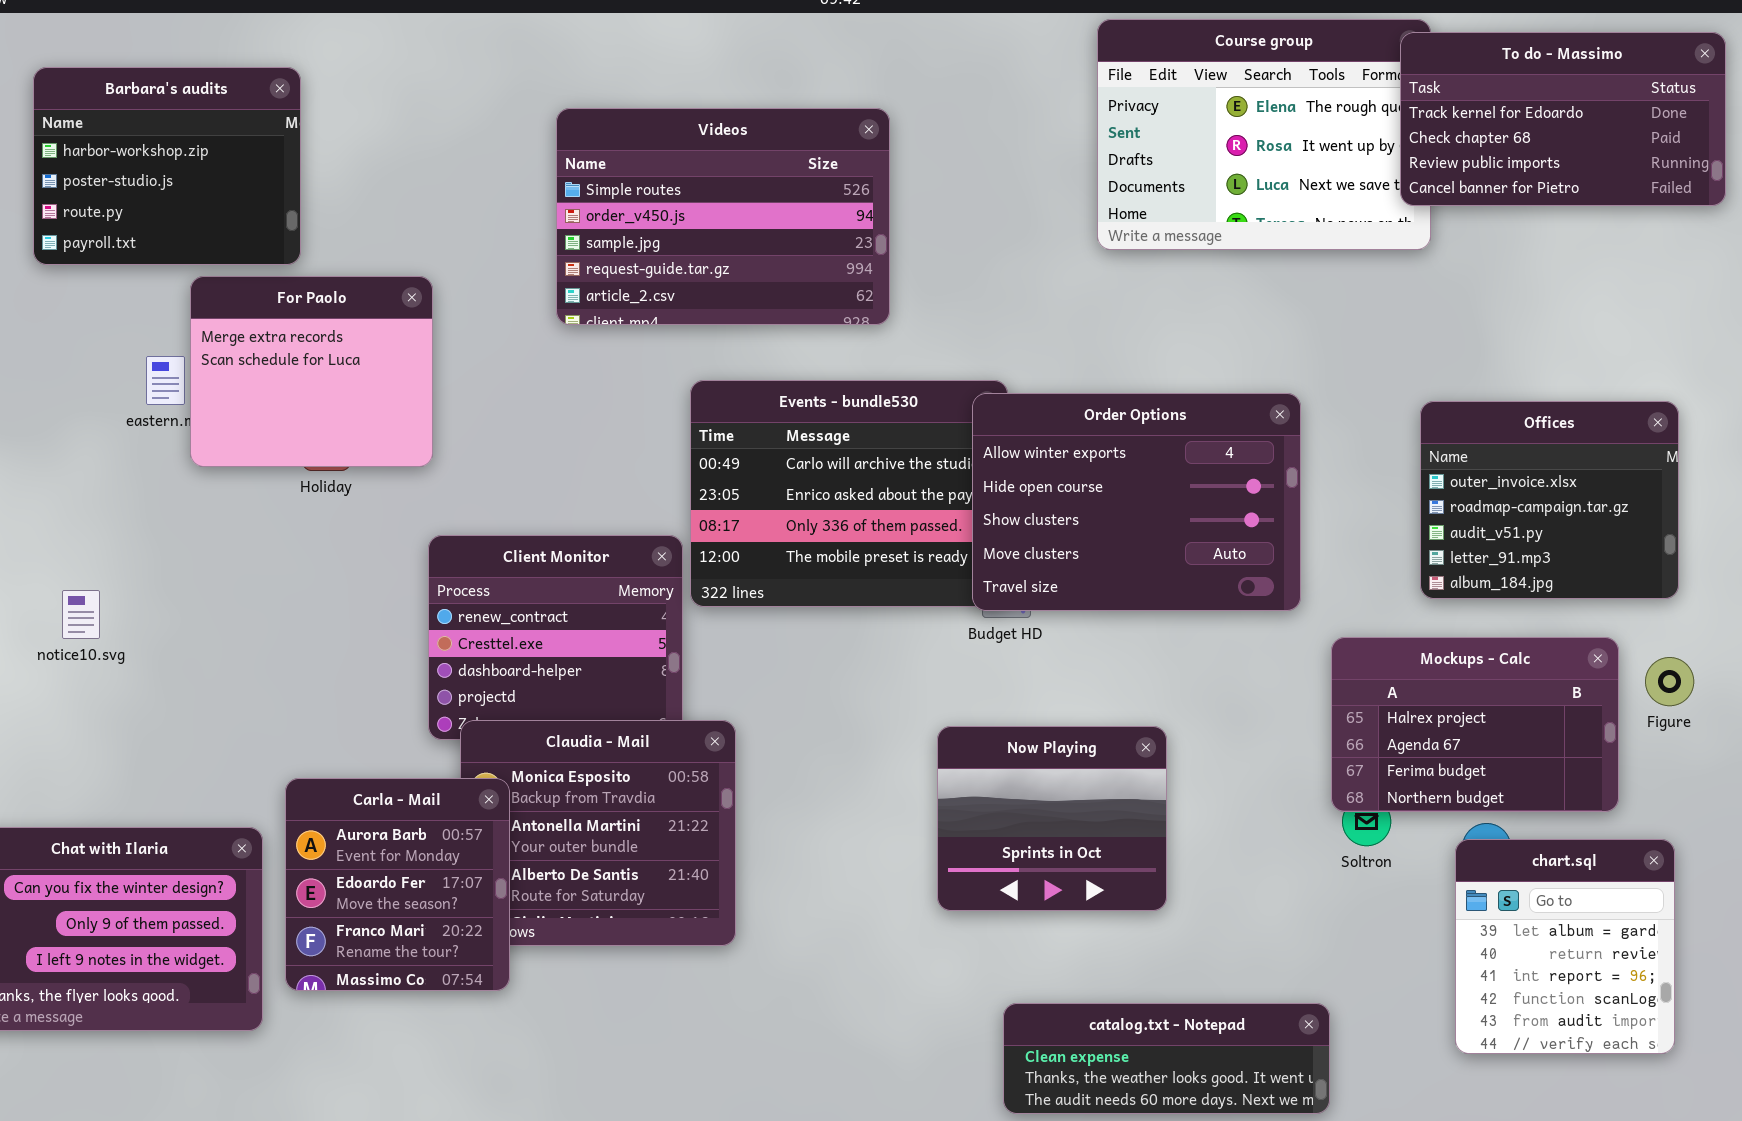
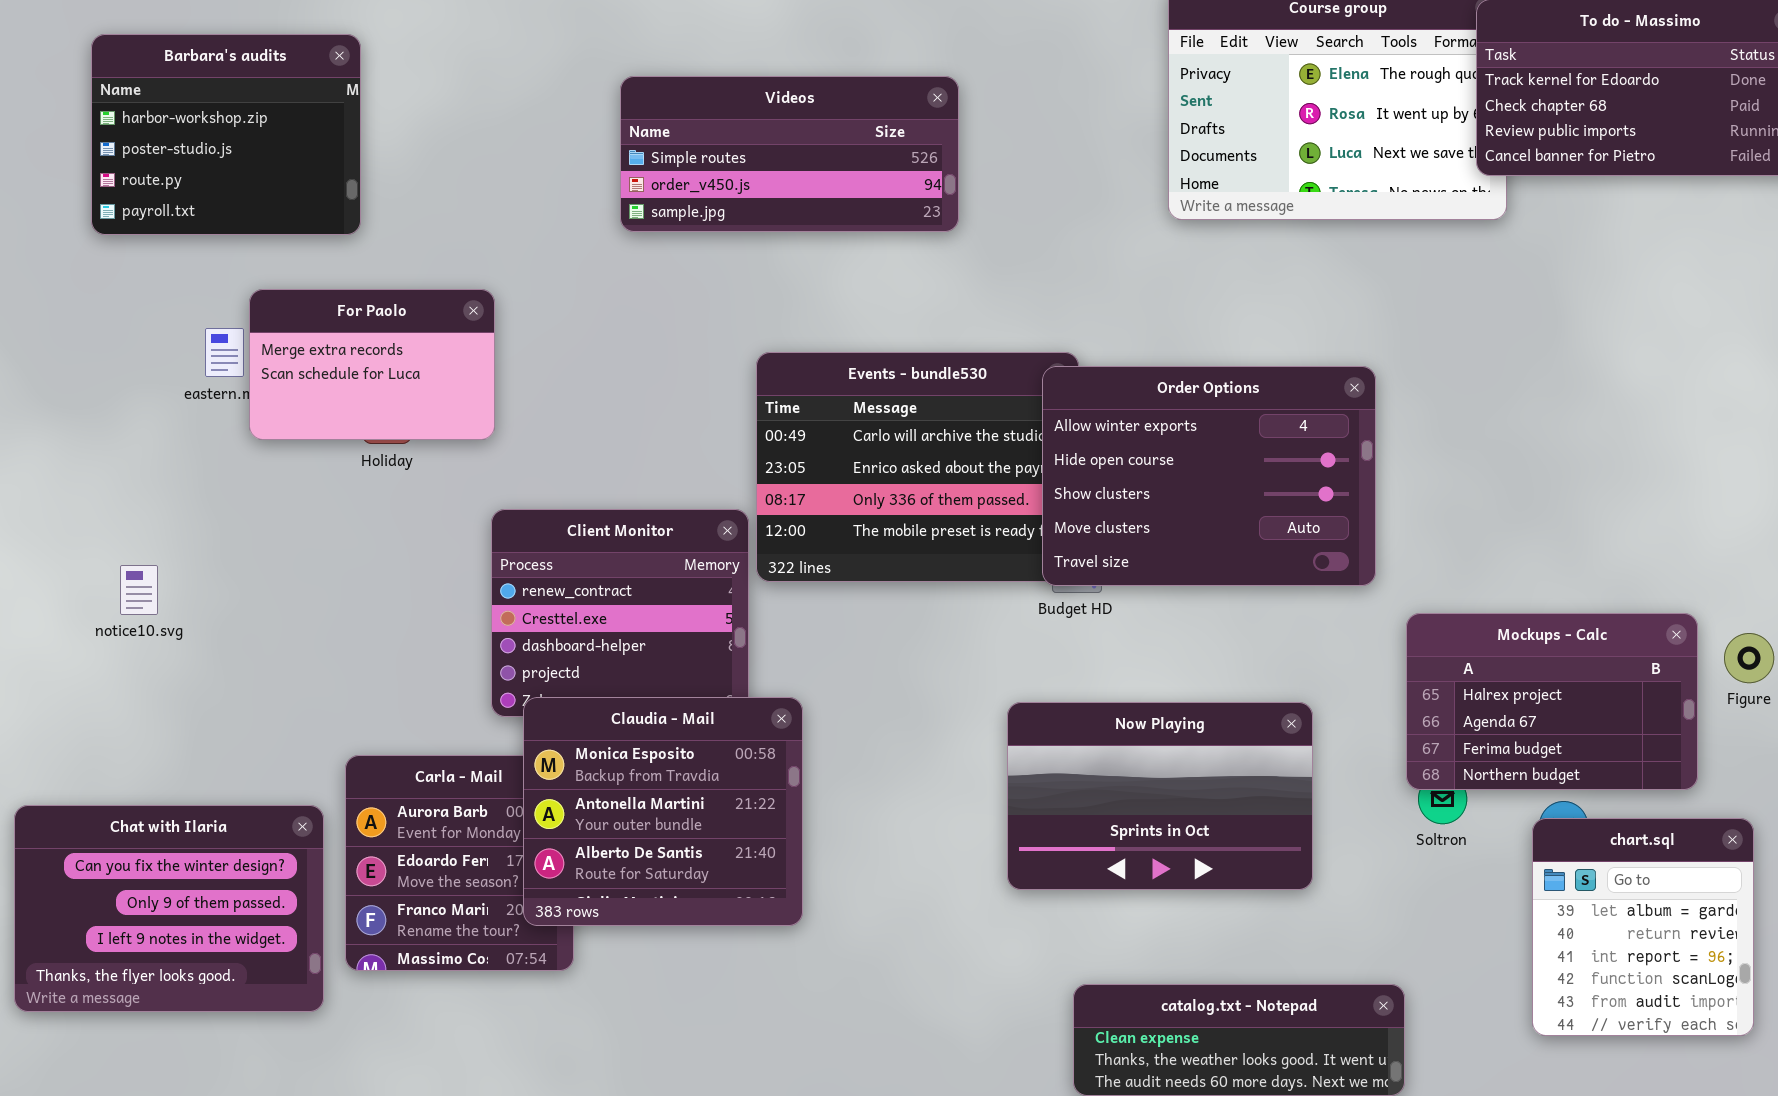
Videos: [556,108,890,325] -> [620,76,959,232], resized
For Paolo: [190,276,433,467] -> [249,289,495,440], resized
Offices: [1420,401,1679,599] -> none, closed
Claudia - Mail: [460,720,736,946] -> [523,697,803,926], raised
Now Playing: [937,726,1167,911] -> [1007,702,1313,890], resized

